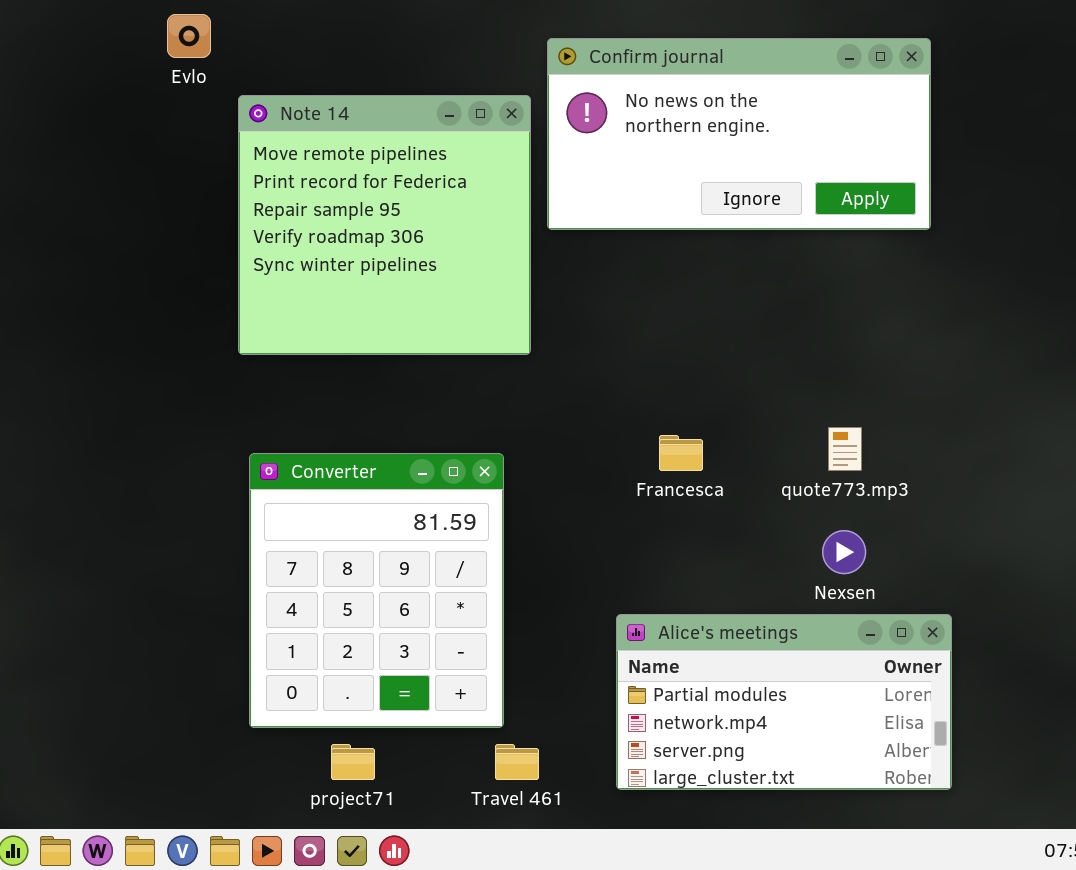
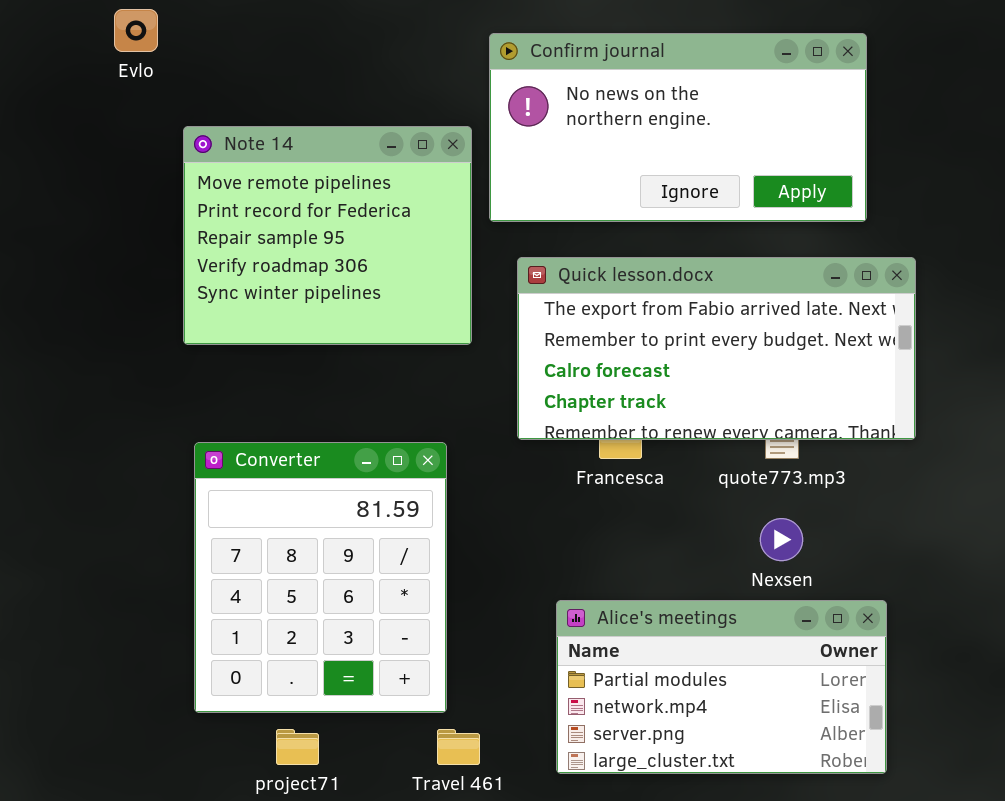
Note 14: [238,95,531,355] -> [183,126,472,345], resized
Quick lesson.docx: none -> [517,257,916,440], opened

